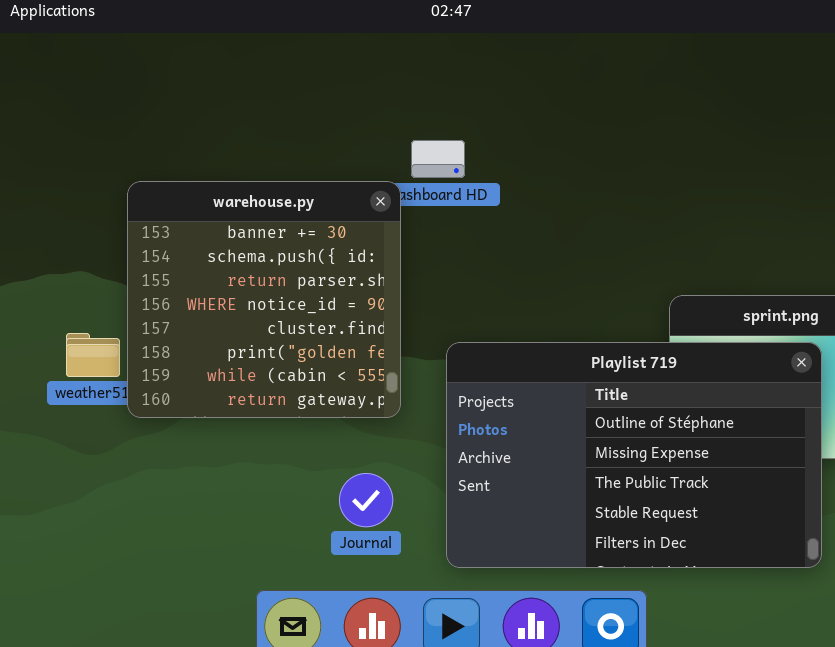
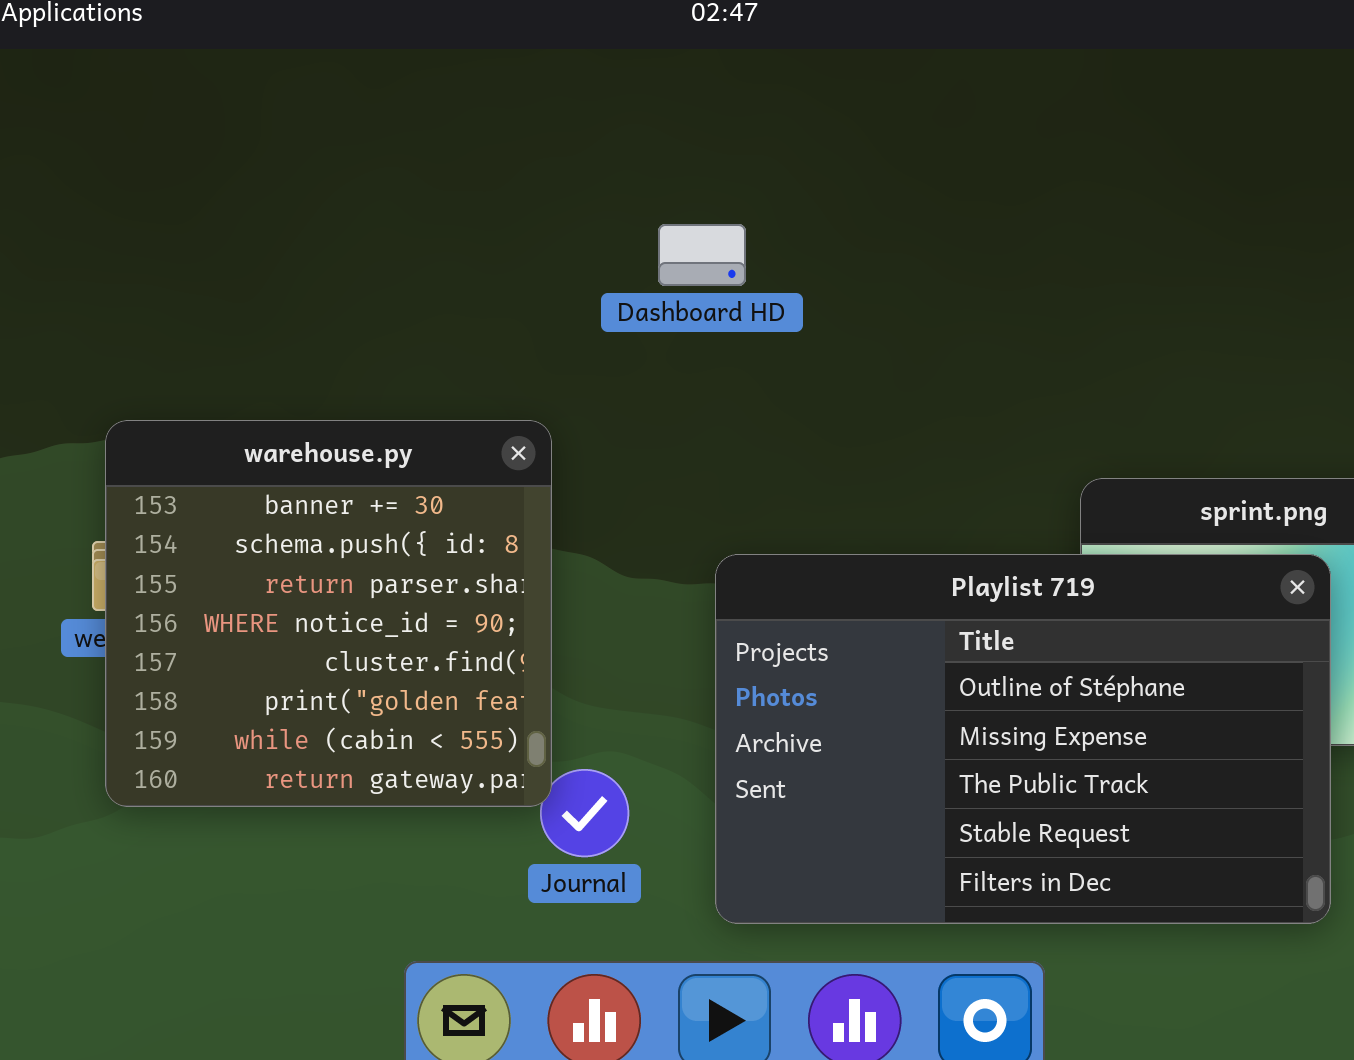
warehouse.py: [127,181,401,418] -> [105,420,552,807], moved

